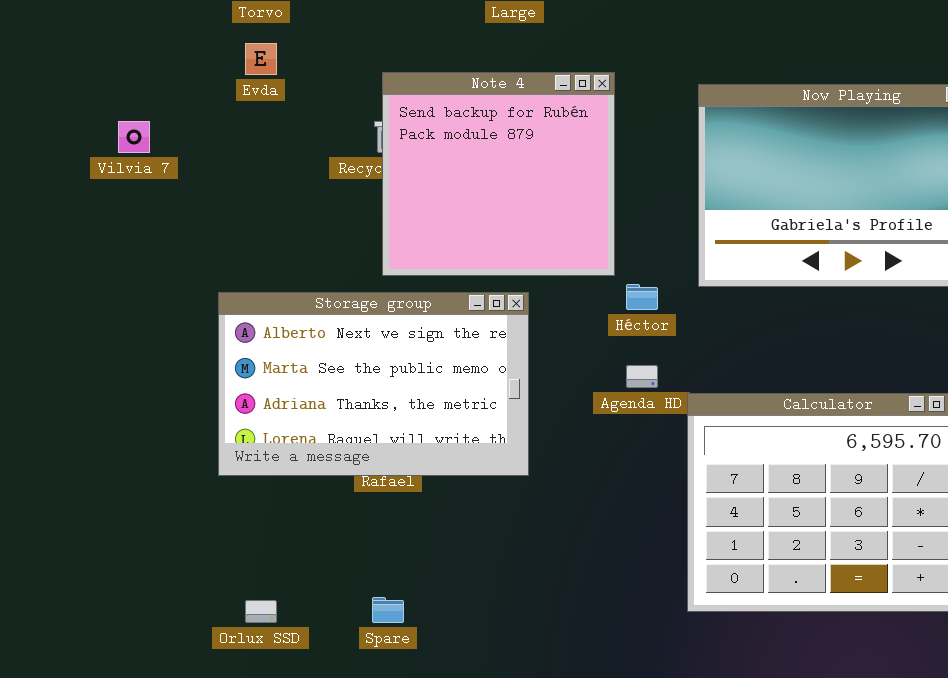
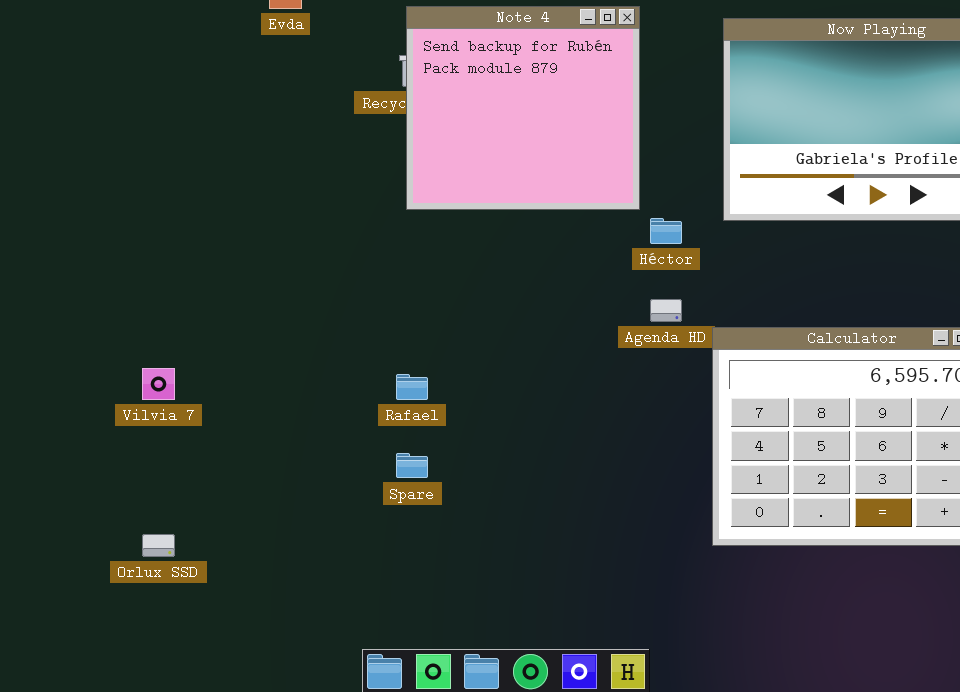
Vilvia 7: [118,121,150,153] -> [142,368,175,400], moved
Storage group: [218,292,529,476] -> none, closed
Spare: [372,597,404,623] -> [396,453,428,478], moved
Orlux SSD: [245,600,277,623] -> [142,534,175,557], moved

